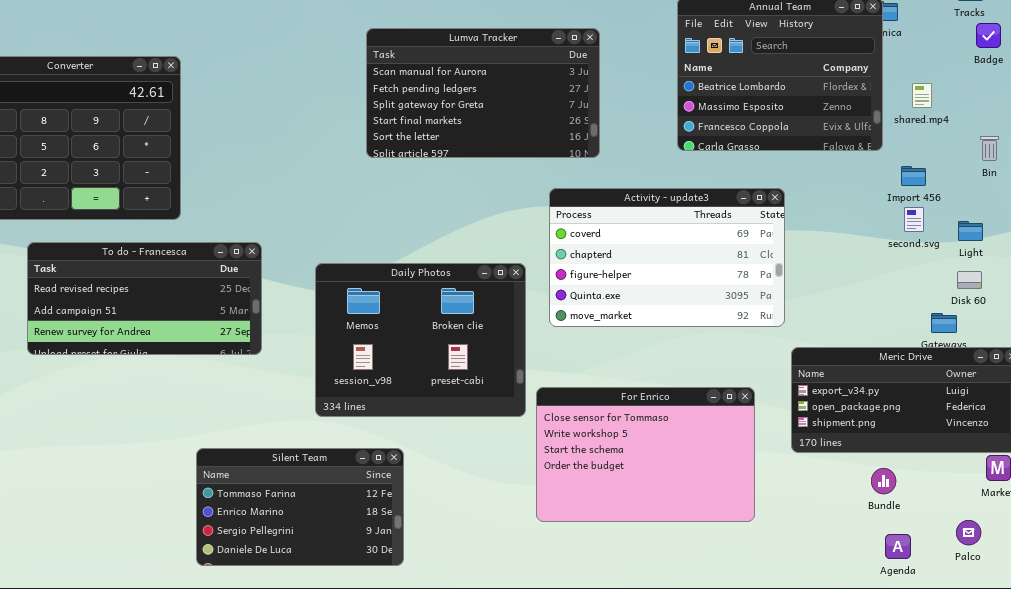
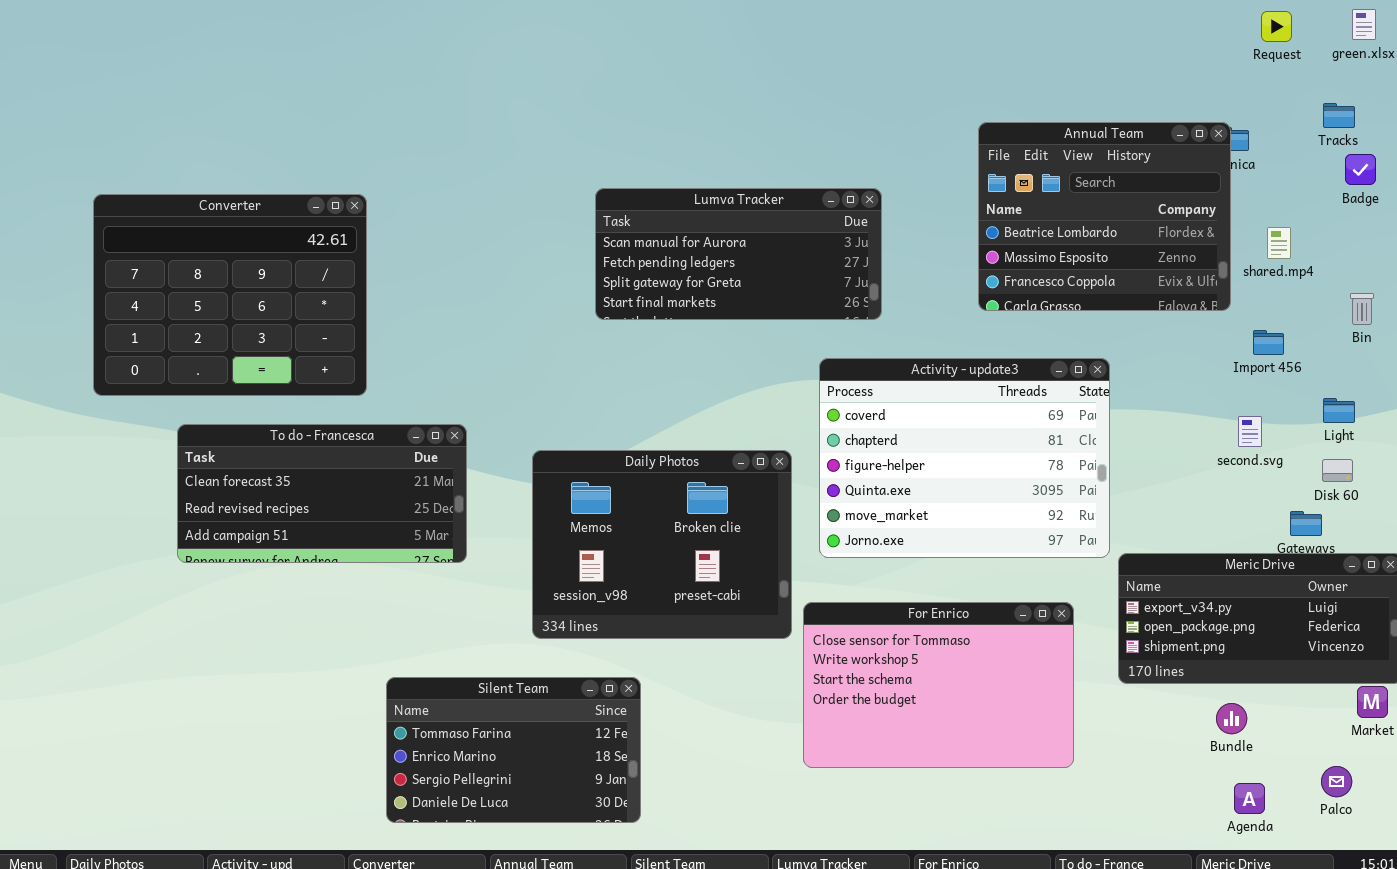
Lumva Tracker: [366,28,600,158] -> [595,188,882,320], resized
Activity - update3: [549,188,785,327] -> [819,358,1110,558], resized
second.svg: [904,207,924,232] -> [1238,416,1262,447], moved
To do - Francesca: [27,242,262,355] -> [177,424,467,563], scrolled up 1 row

